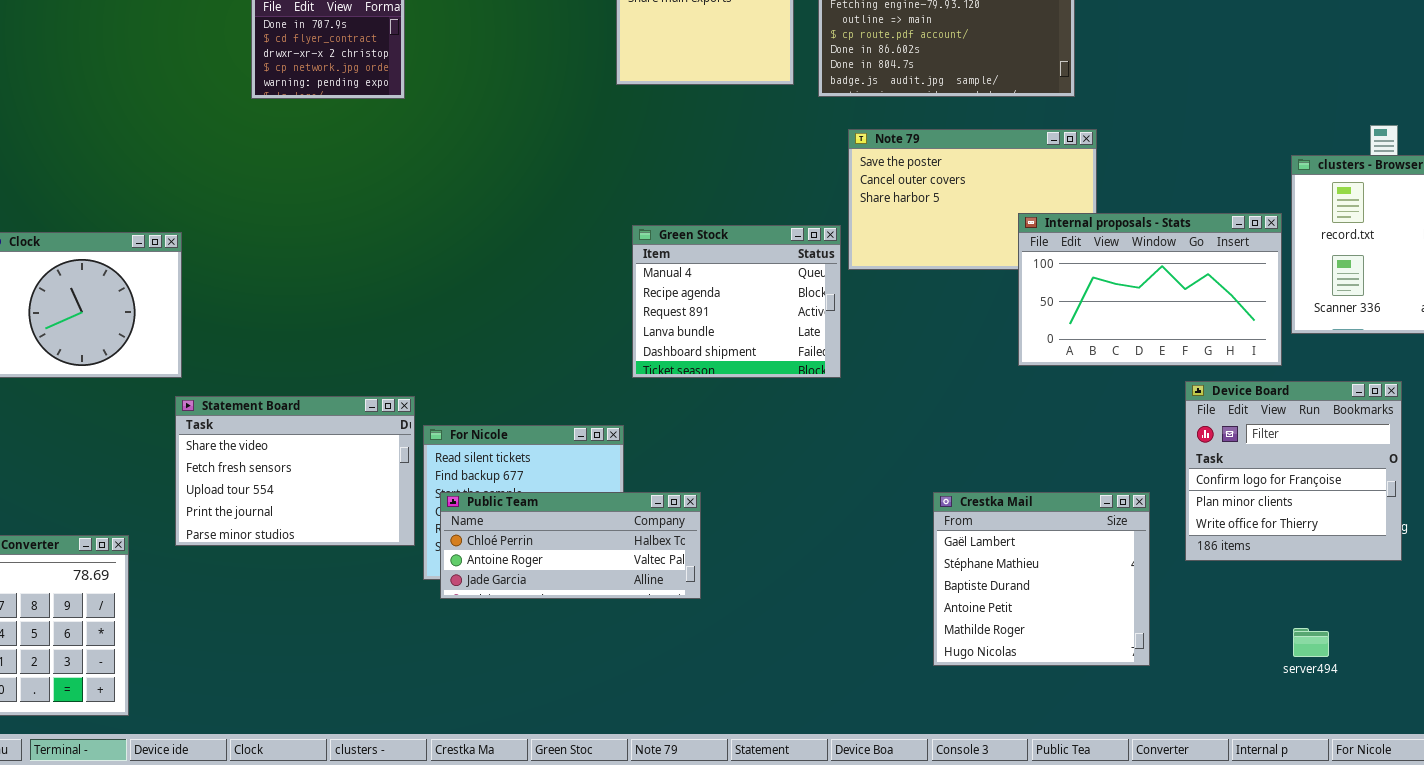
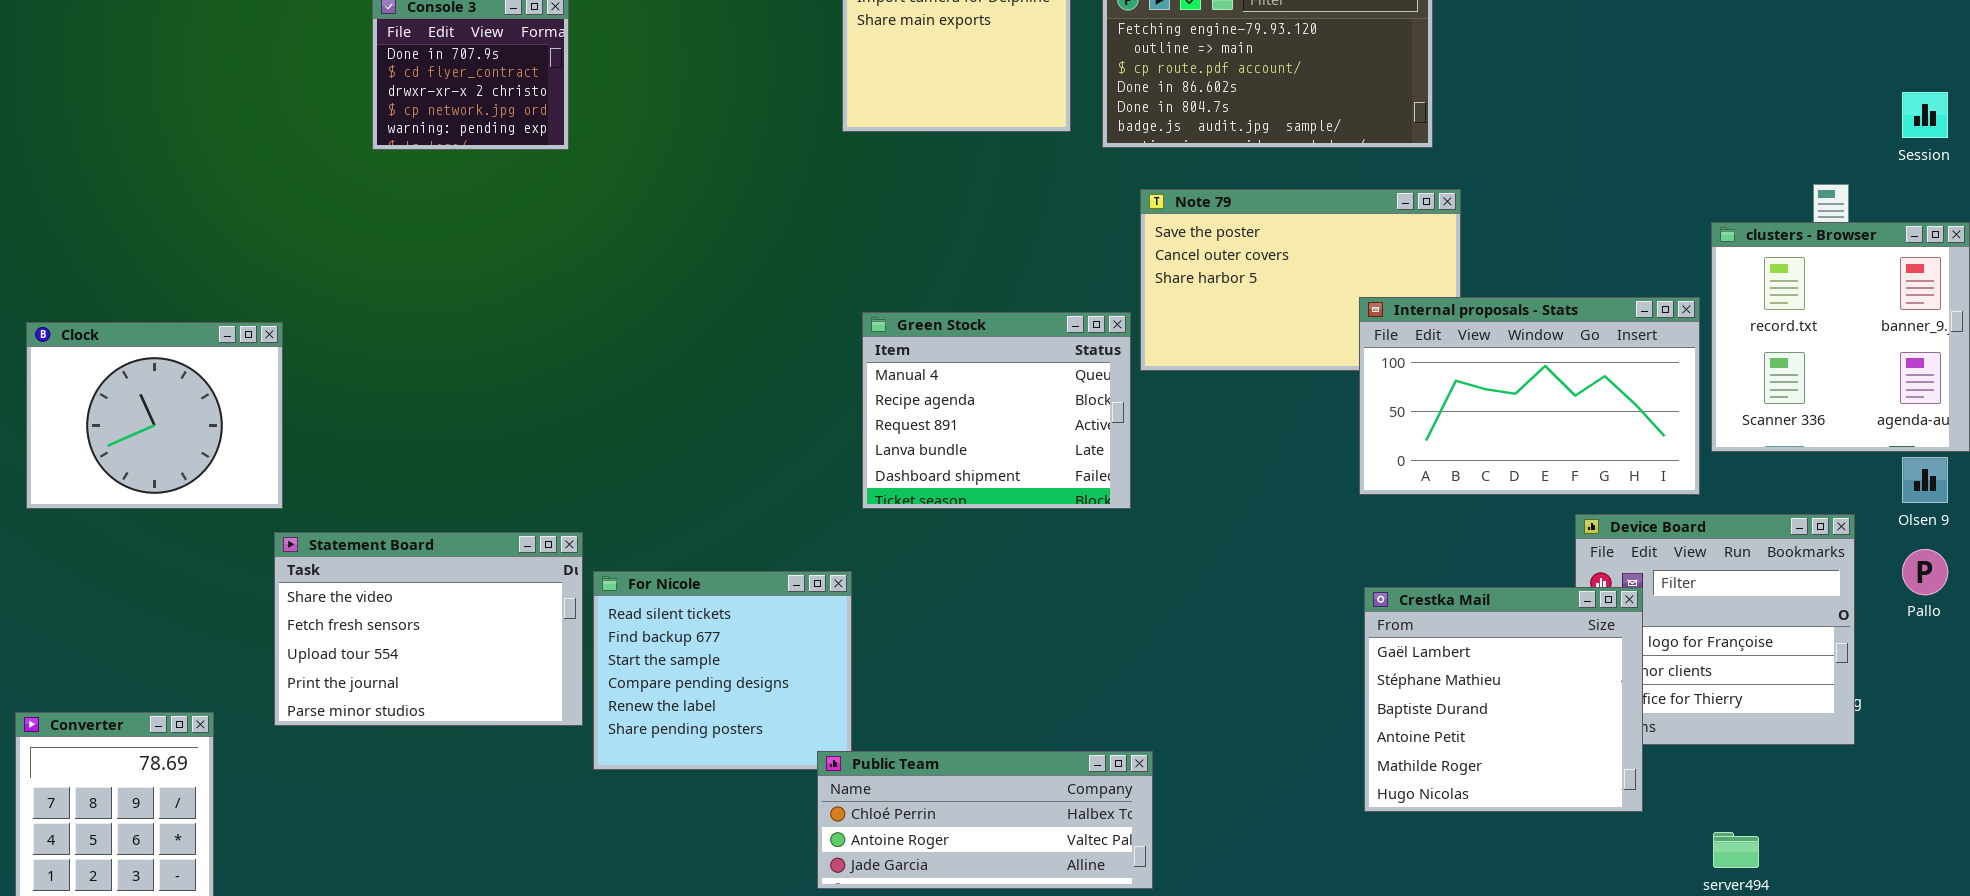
Public Team: [440,492,701,599] -> [817,751,1153,889], moved
Crestka Mail: [933,492,1150,666] -> [1364,587,1643,812], moved

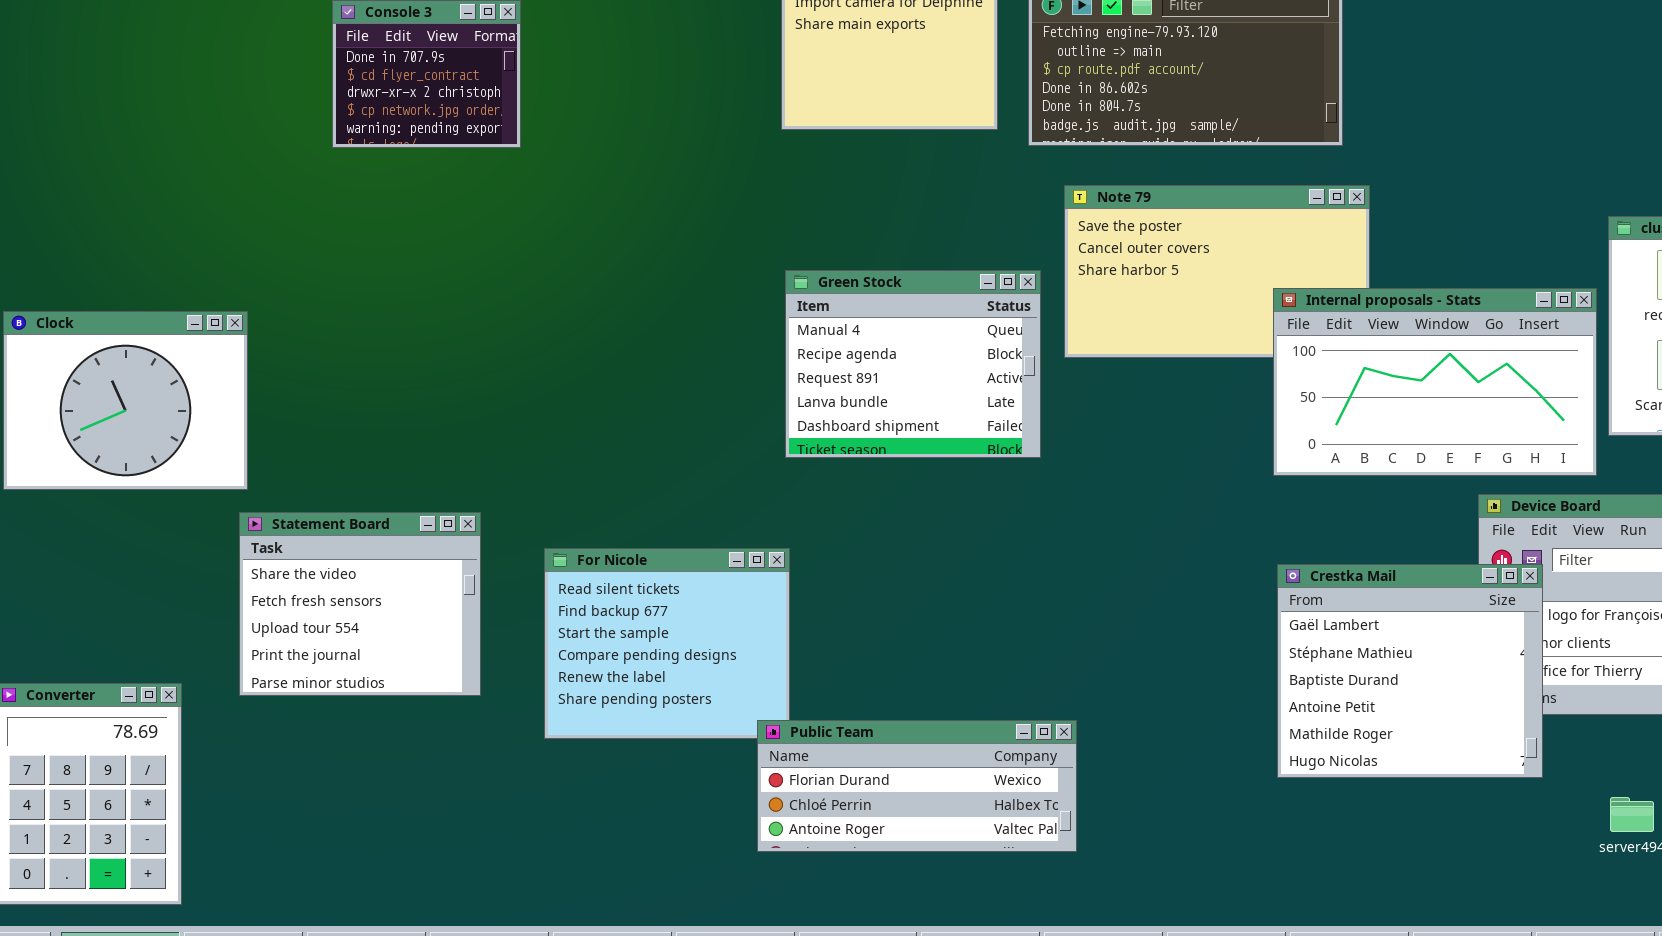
Green Stock: [862,312,1131,509] -> [785,270,1041,458], moved
Statement Board: [274,532,583,726] -> [239,512,481,696], resized
Public Team: [817,751,1153,889] -> [757,720,1077,852], scrolled up 1 row

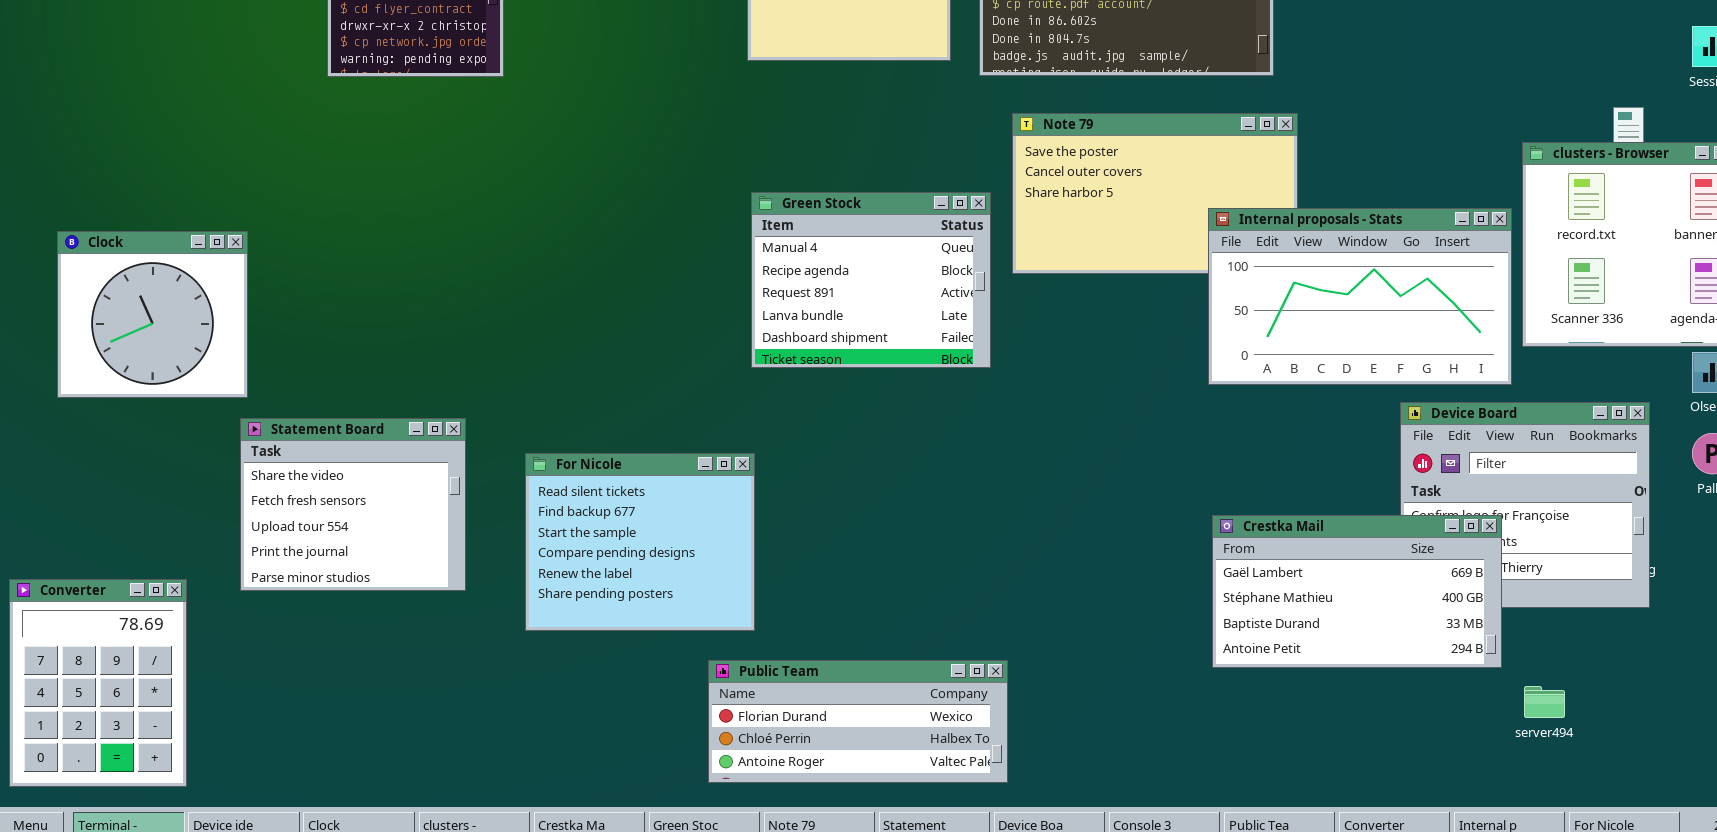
Clock: [3,311,248,490] -> [57,231,248,398], resized
Crestka Mail: [1277,564,1543,778] -> [1212,515,1502,668], resized
Public Team: [757,720,1077,852] -> [708,660,1008,783], moved

